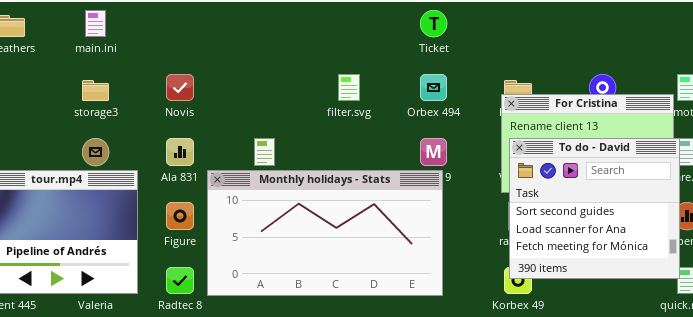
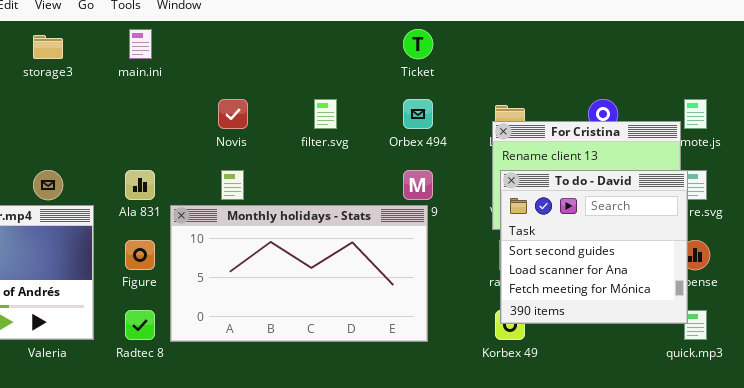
main.ini: [85,10,106,37] -> [129,29,152,59], moved
Novis: [166,74,194,101] -> [218,99,248,129], moved
storage3: [82,80,109,101] -> [33,35,63,59], moved

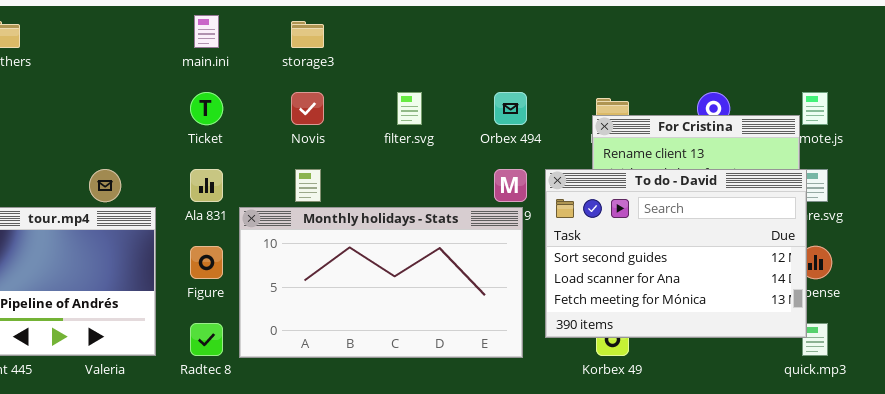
Ticket: [403,29,433,59] -> [190,92,223,125], moved
storage3: [33,35,63,59] -> [291,21,324,48], moved
To do - David: [500,170,688,324] -> [545,169,807,338], resized

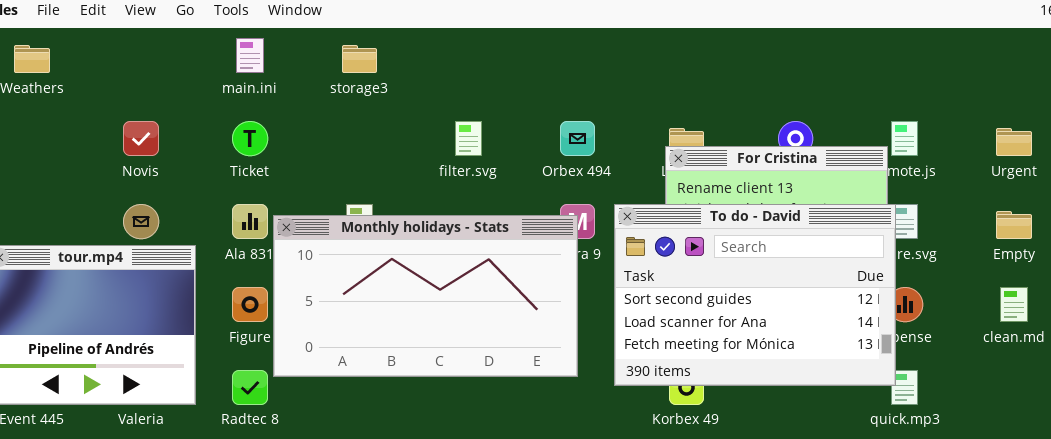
Novis: [291,92,324,125] -> [123,121,159,156], moved
Monthly holidays - Stats: [239,207,523,358] -> [273,215,578,377], moved

